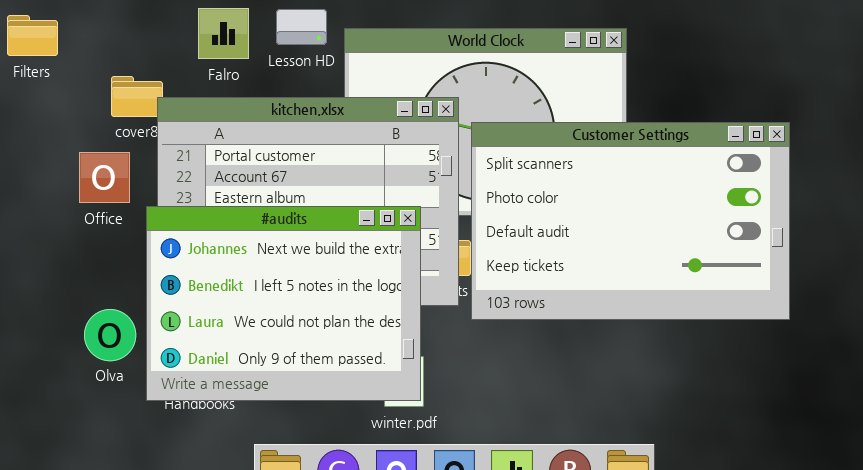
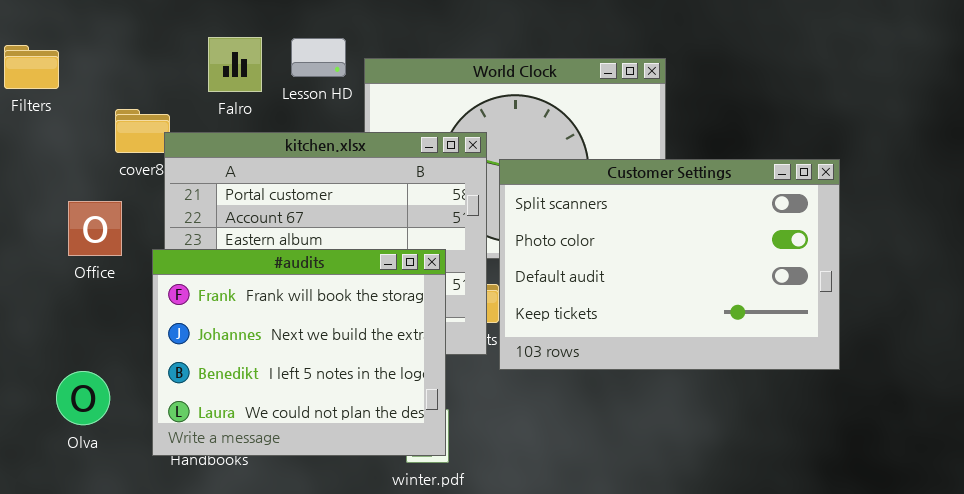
Office: [79,152,130,203] -> [68,201,122,256], moved
#audits: [146,206,421,401] -> [152,249,446,456], scrolled up 1 row
Olva: [84,309,136,361] -> [56,371,110,425], moved

